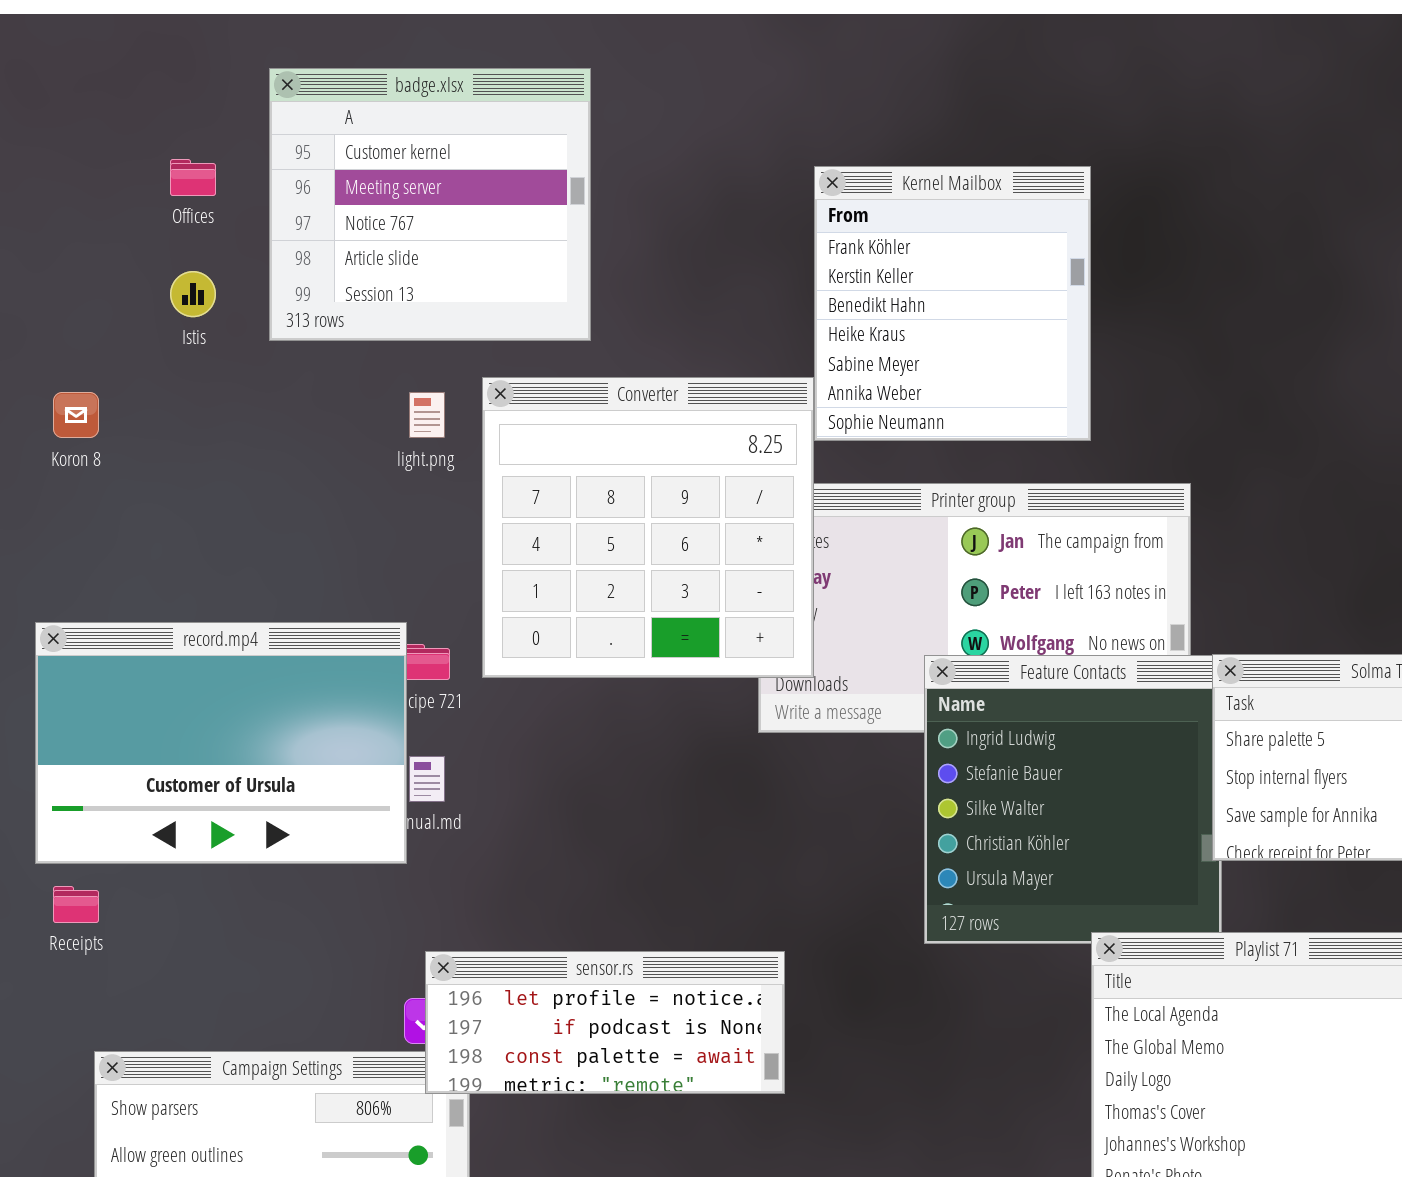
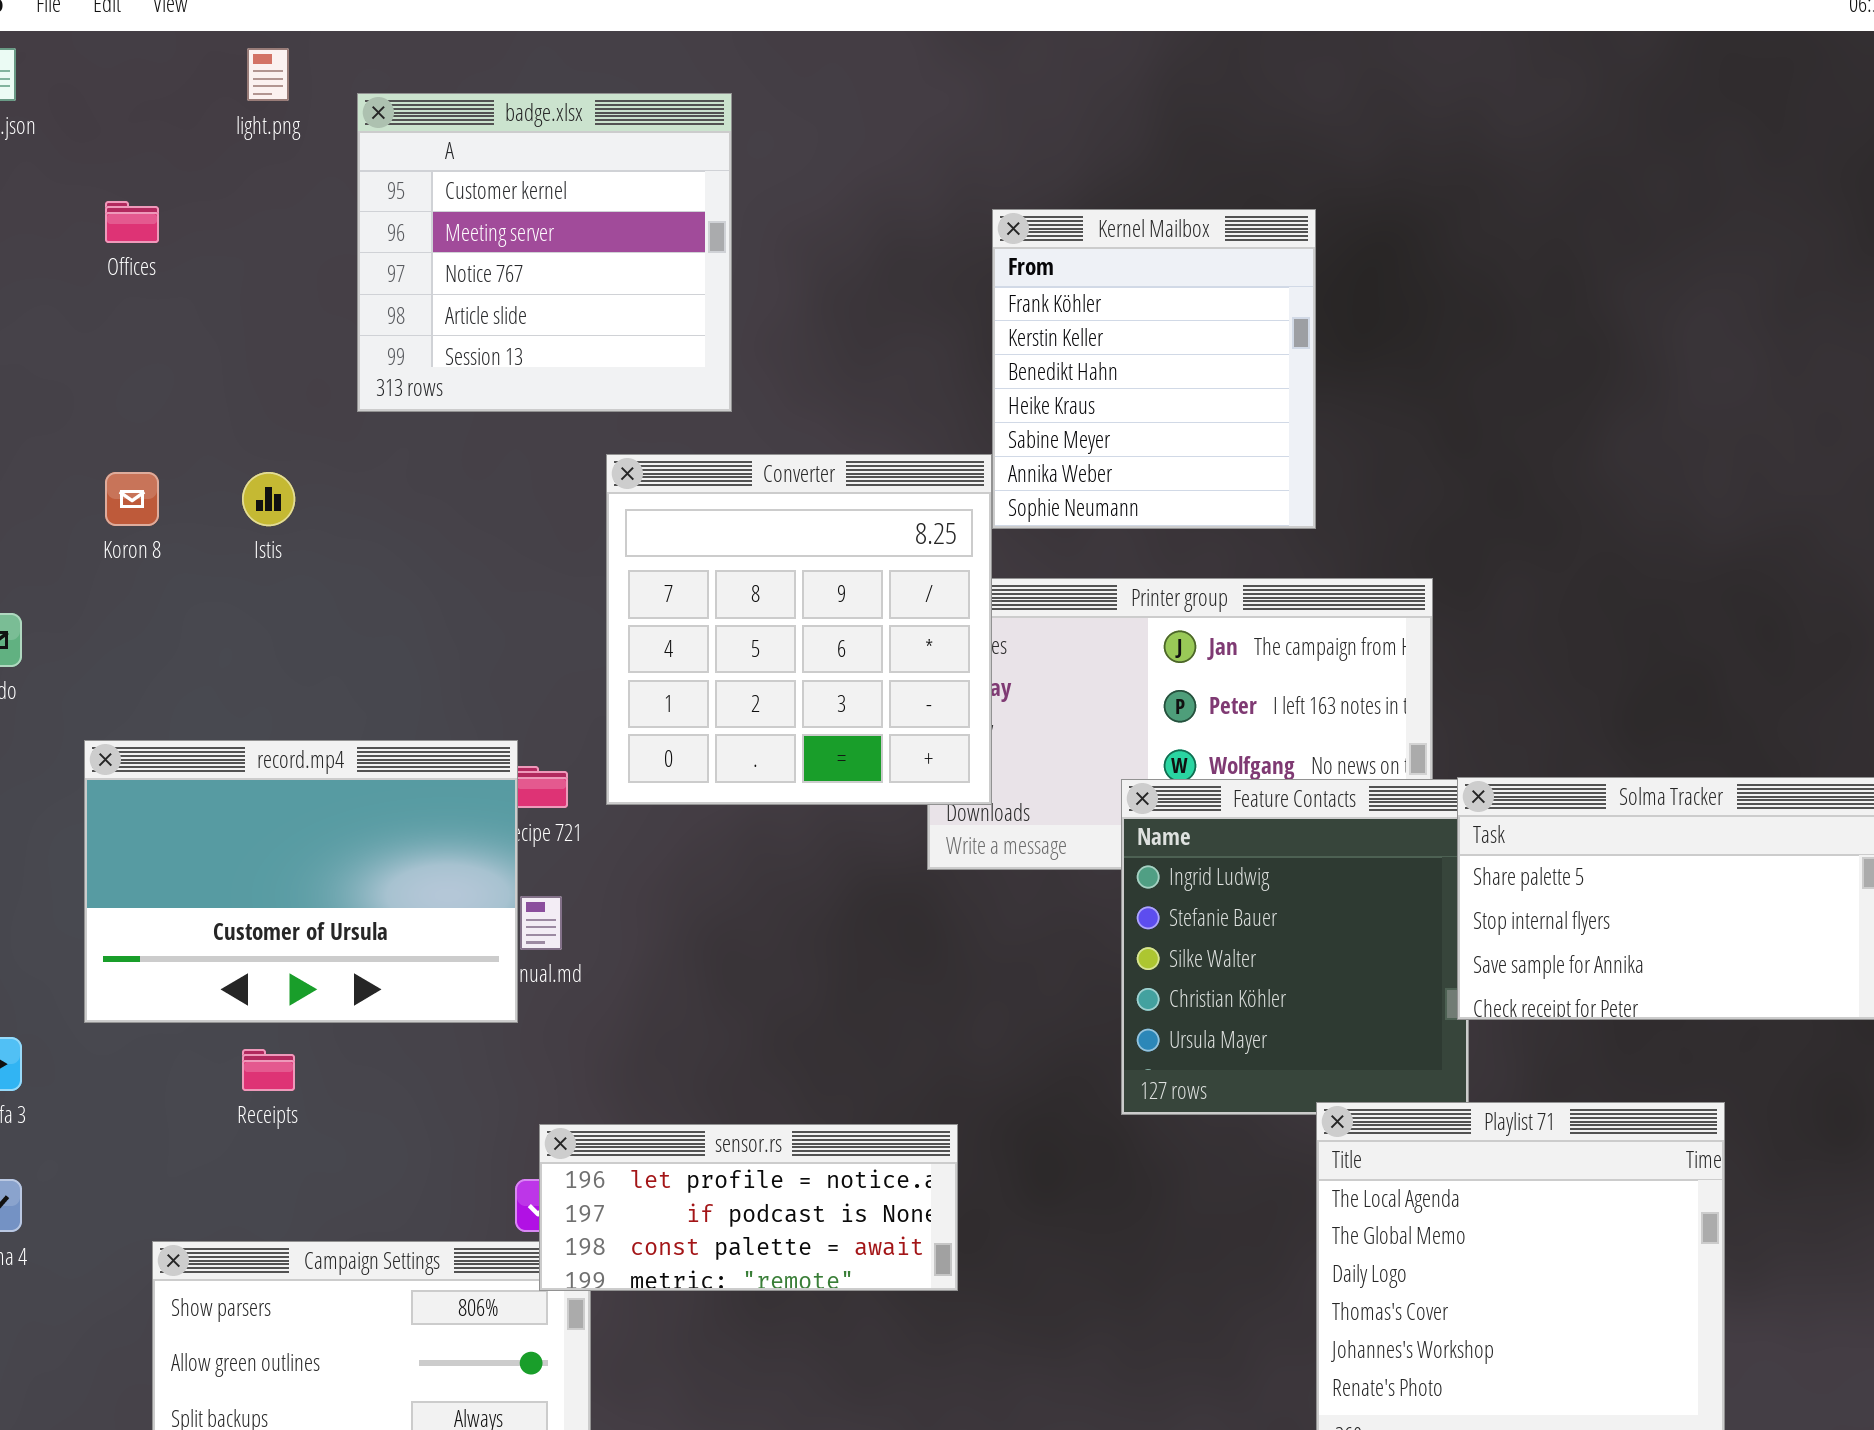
Offices: [170,159,216,196] -> [105,201,159,243], moved
Istis: [170,271,216,317] -> [242,472,295,526], moved
light.png: [409,392,445,438] -> [247,48,289,101], moved
Receipts: [53,886,99,923] -> [242,1049,295,1091], moved

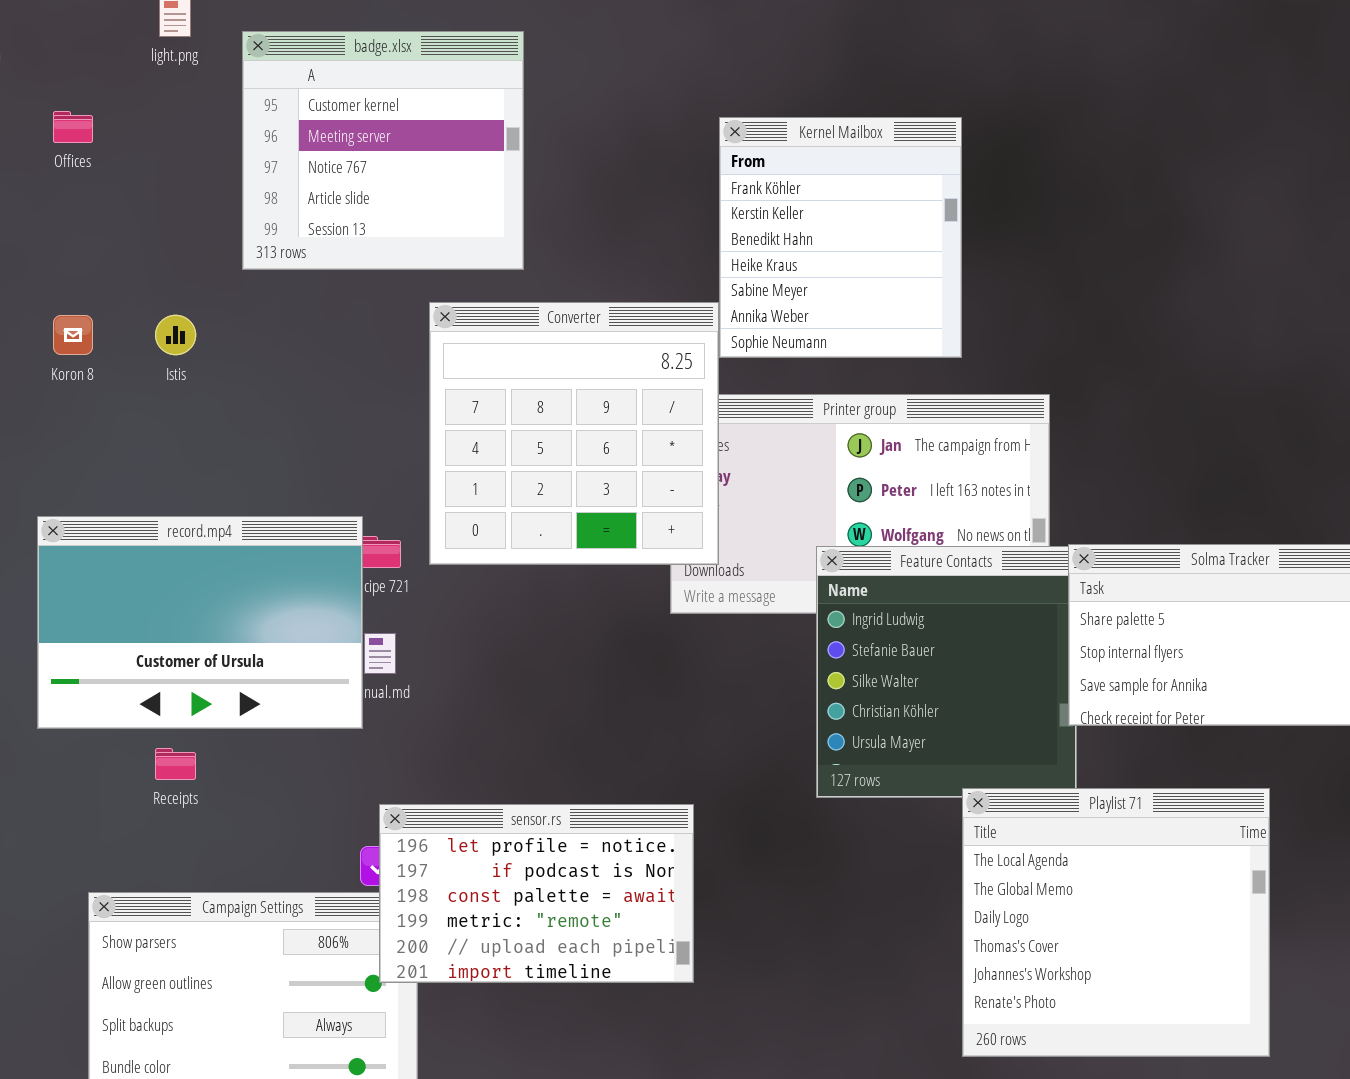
sensor.rs: [539,1124,958,1291] -> [379,804,694,983], resized

